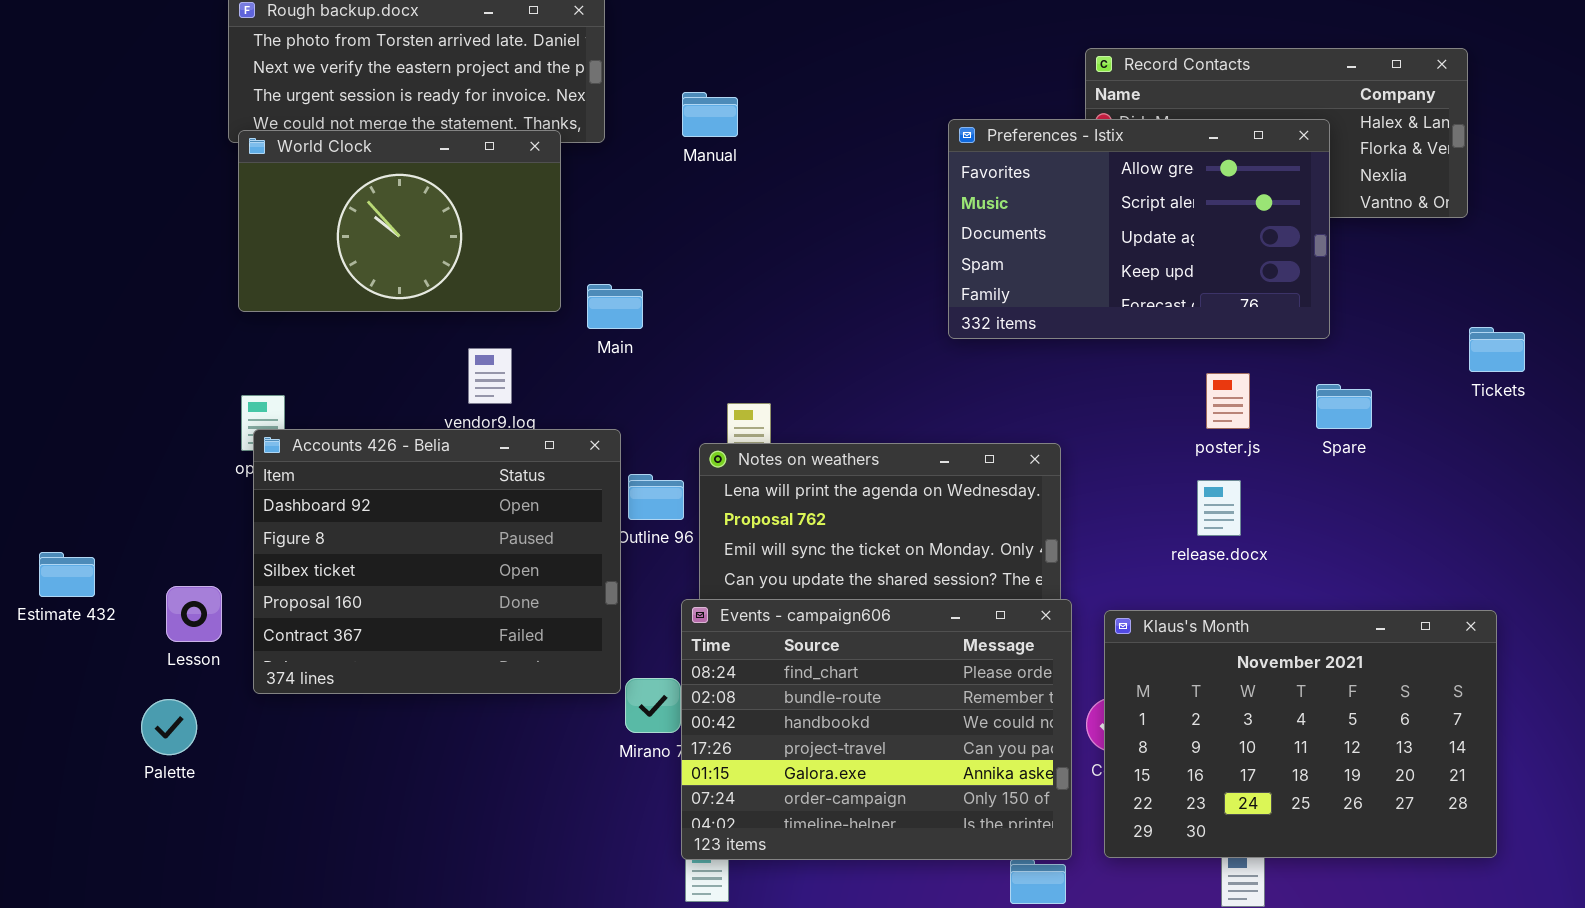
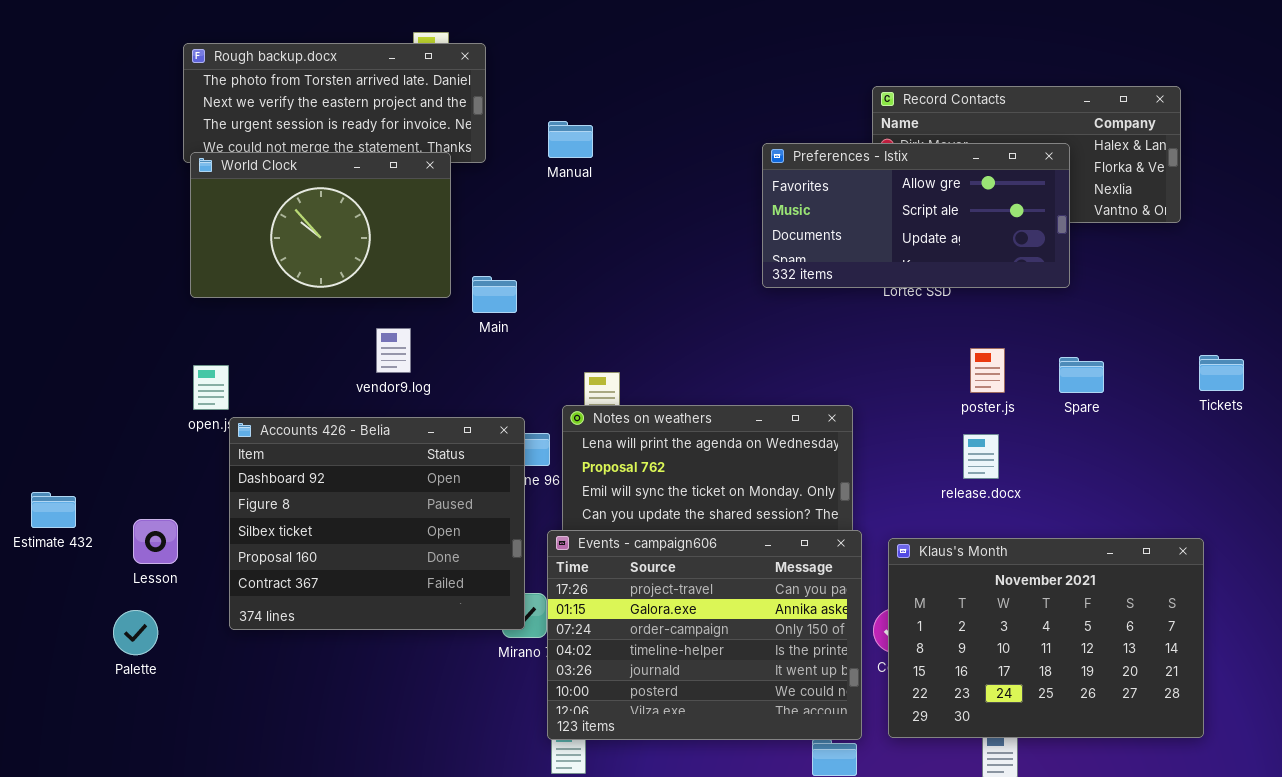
Preferences - Istix: [948,119,1330,339] -> [762,143,1070,288], resized
Tickets: [1469,327,1525,372] -> [1199,355,1244,391], moved
Accounts 426 - Belia: [253,429,621,694] -> [229,417,525,630], moved
Events - campaign606: [681,599,1072,860] -> [547,530,862,740], scrolled down 3 rows

